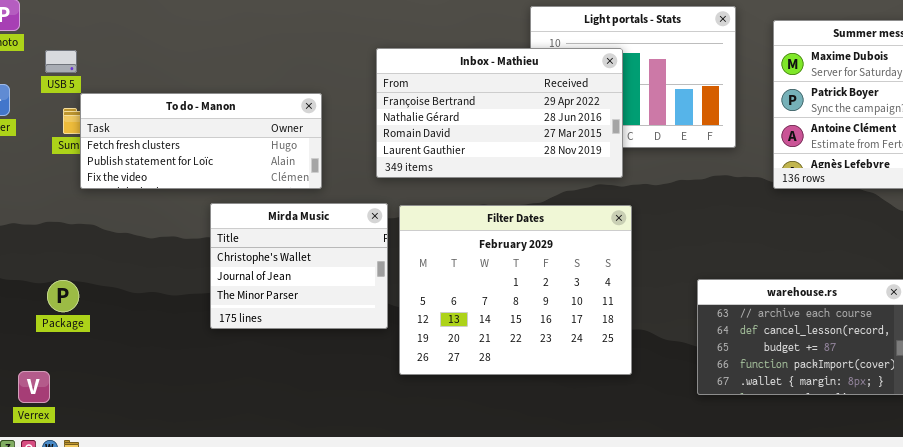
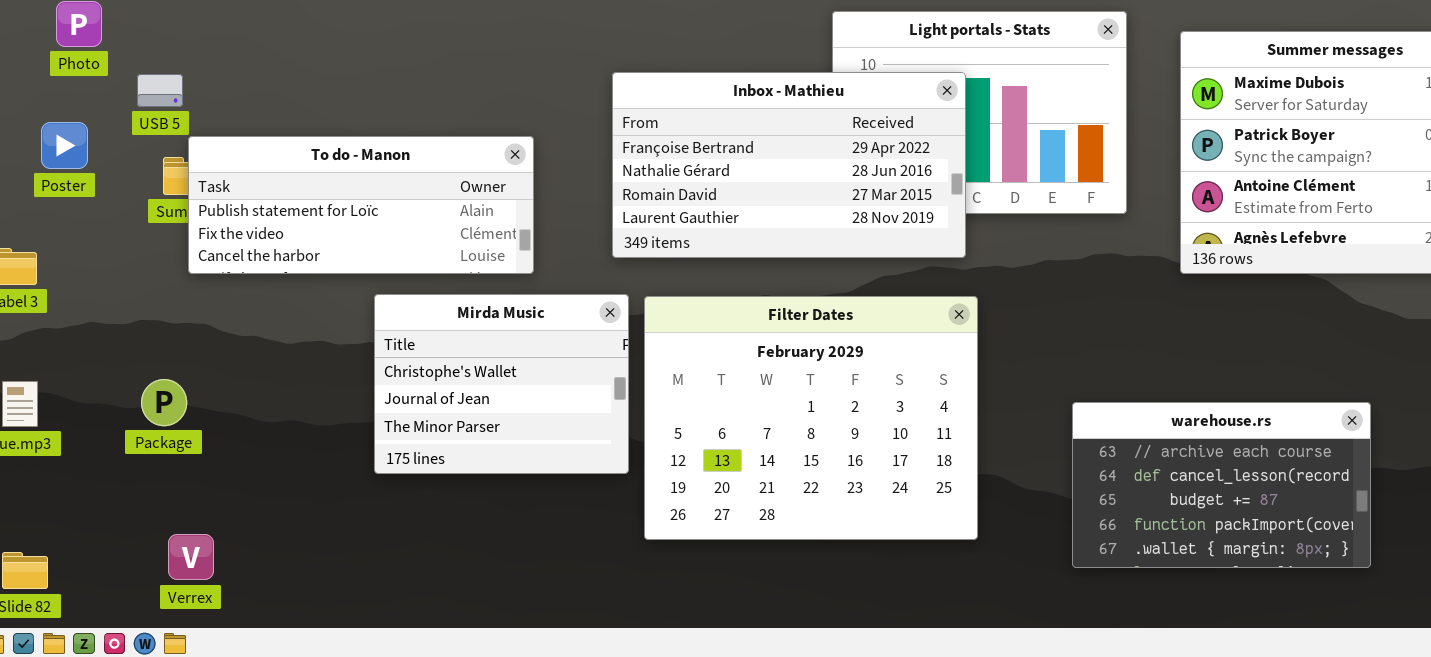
To do - Manon: [80,93,322,189] -> [188,136,534,274], scrolled down 1 row
Package: [47,280,79,312] -> [141,379,187,426], moved
Verrex: [18,371,50,403] -> [168,534,214,580], moved

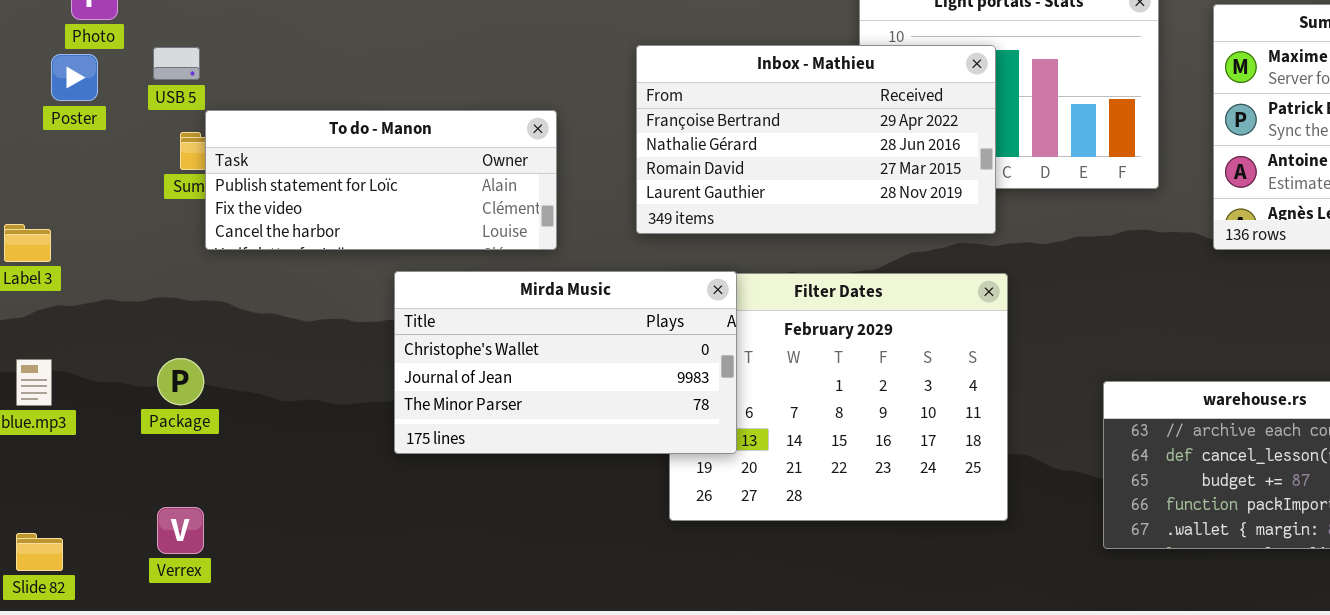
Poster: [41,122,88,169] -> [51,54,98,101], moved
Mirda Music: [374,294,629,474] -> [394,271,737,454], resized
Verrex: [168,534,214,580] -> [157,507,204,554], moved

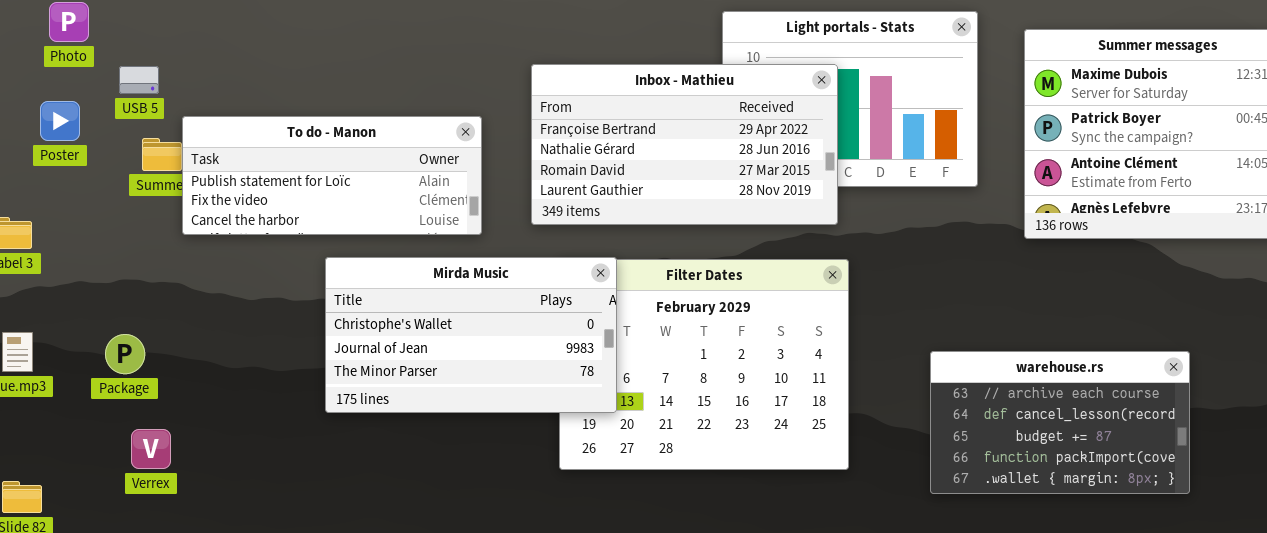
Poster: [51,54,98,101] -> [40,101,80,141], moved
To do - Manon: [205,110,557,250] -> [182,116,482,235], moved
Package: [157,358,204,405] -> [105,334,145,374], moved
Verrex: [157,507,204,554] -> [131,429,171,469], moved

